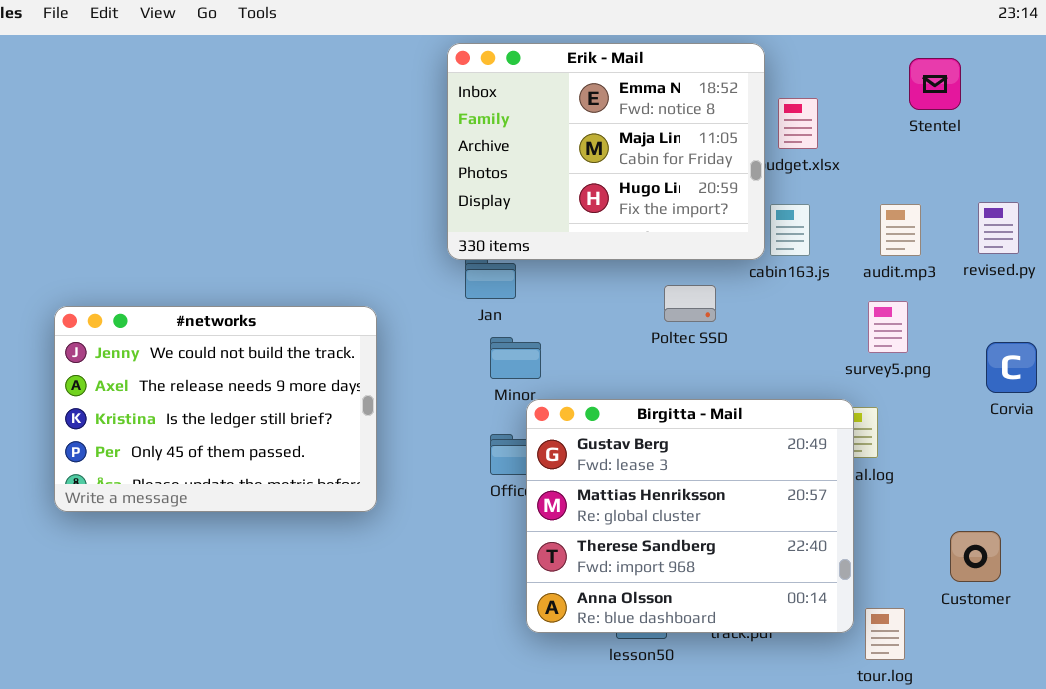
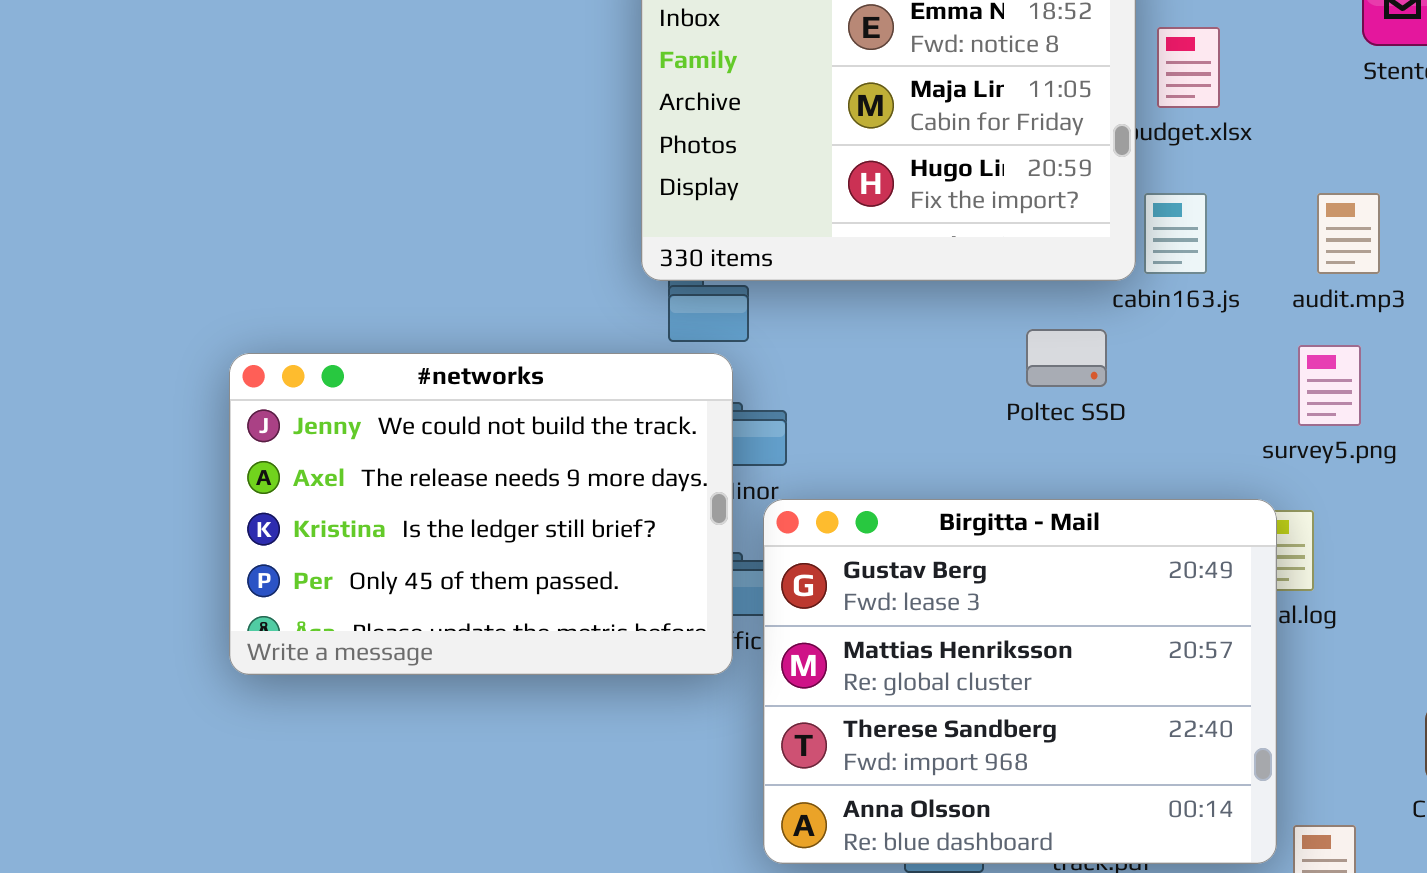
Poltec SSD: [664,285,716,322] -> [1026,329,1107,387], moved
#networks: [54,306,377,512] -> [229,353,733,675], moved

